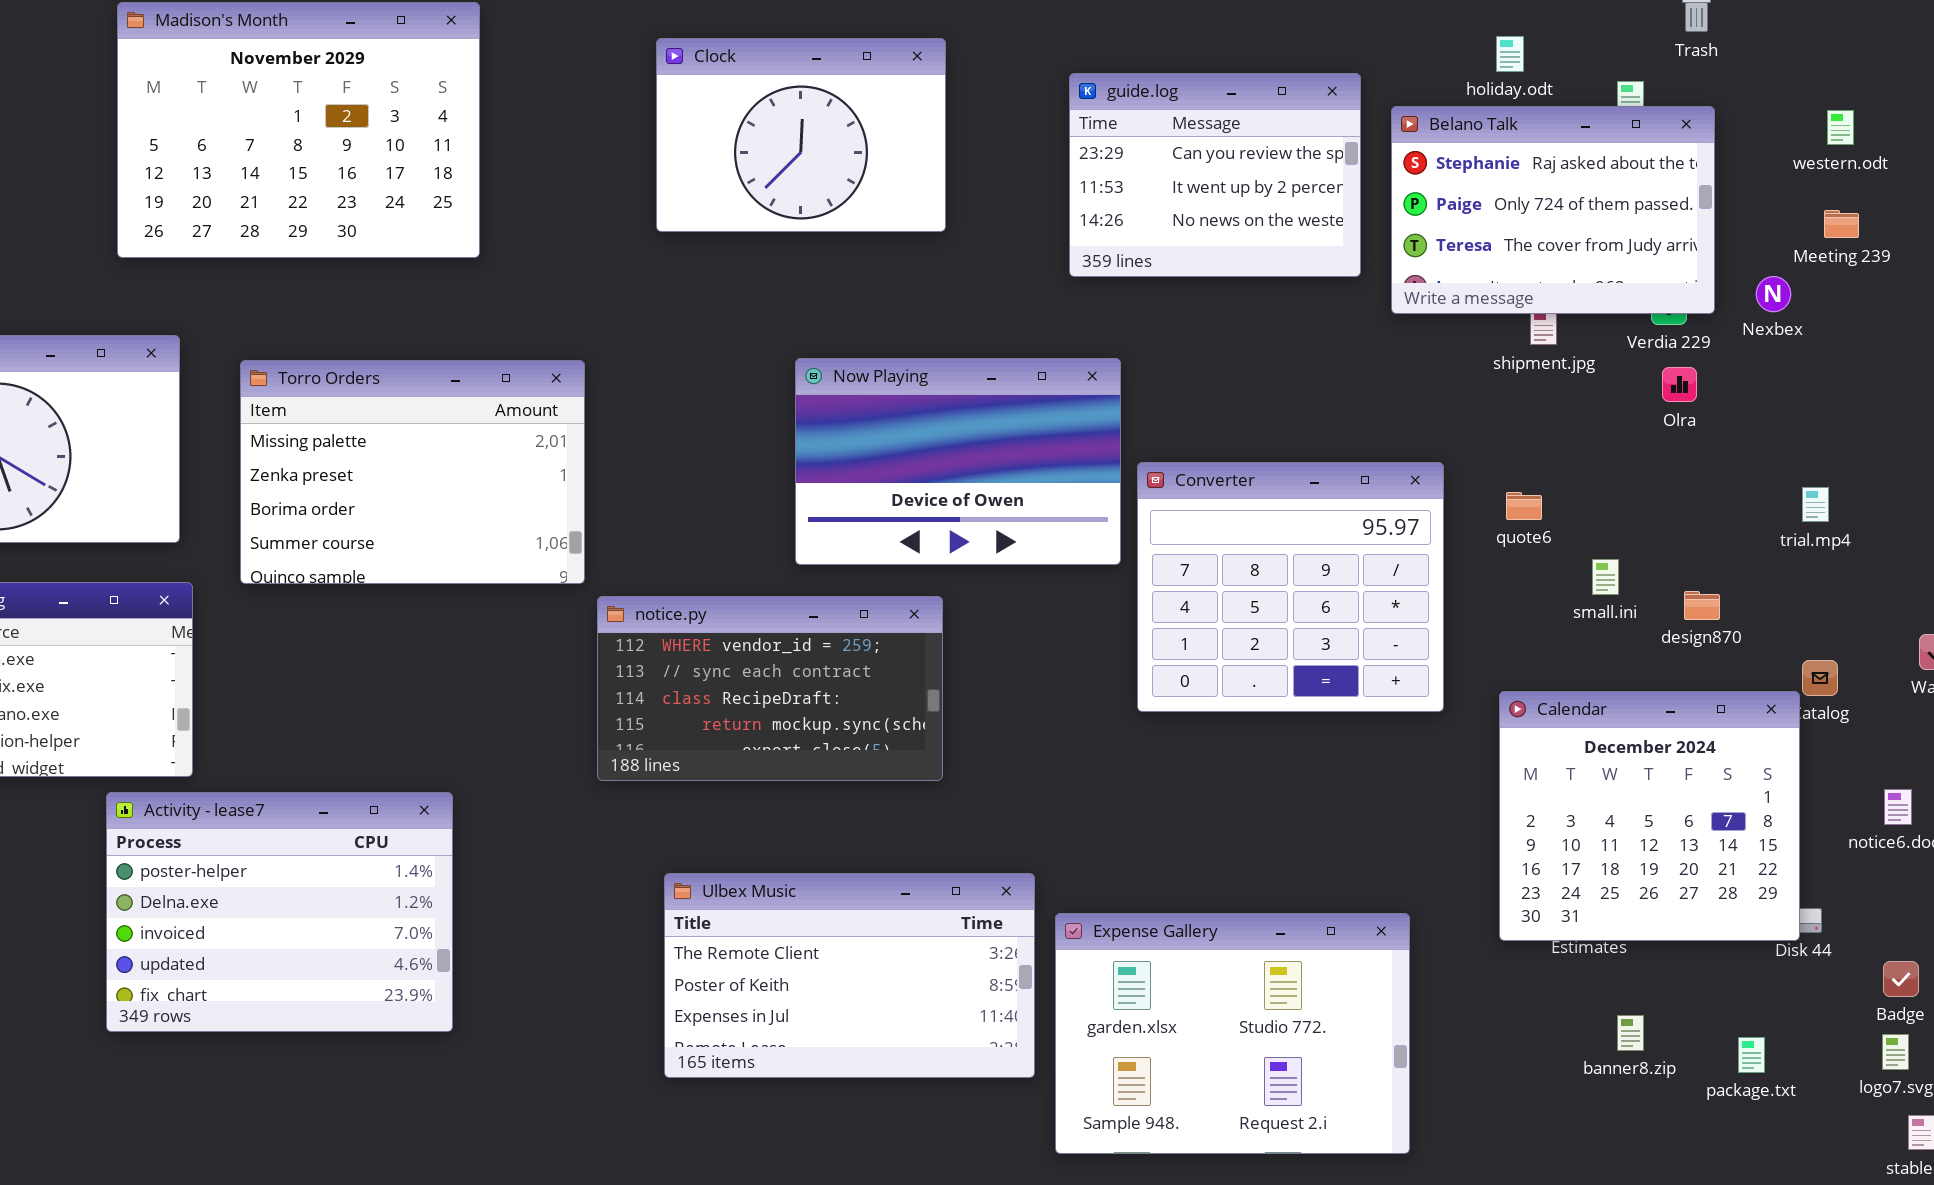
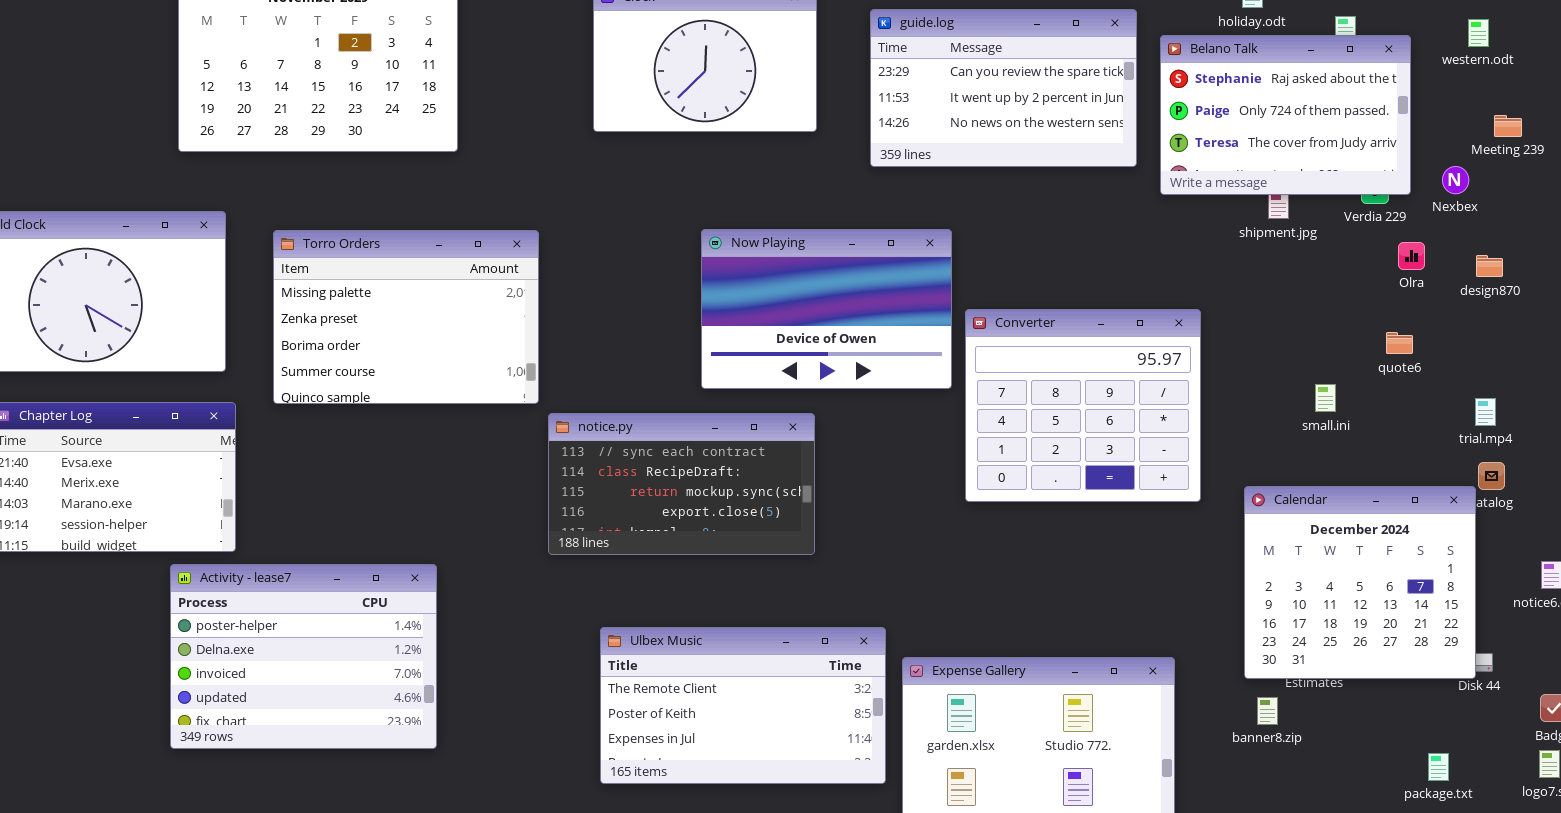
guide.log: [1069,73,1361,277] -> [870,9,1137,167], resized
western.odt: [1827,110,1854,145] -> [1468,19,1489,47], moved
Olra: [1662,367,1697,402] -> [1398,242,1425,270], moved
trial.mp4: [1802,487,1829,522] -> [1475,398,1496,426], moved
quote6: [1506,492,1542,520] -> [1386,332,1413,354], moved
design870: [1684,591,1720,620] -> [1476,255,1503,277], moved
notice.py: [597,596,943,781] -> [548,413,815,555], scrolled down 1 row
banner8.zip: [1617,1015,1644,1051] -> [1257,697,1278,725], moved

